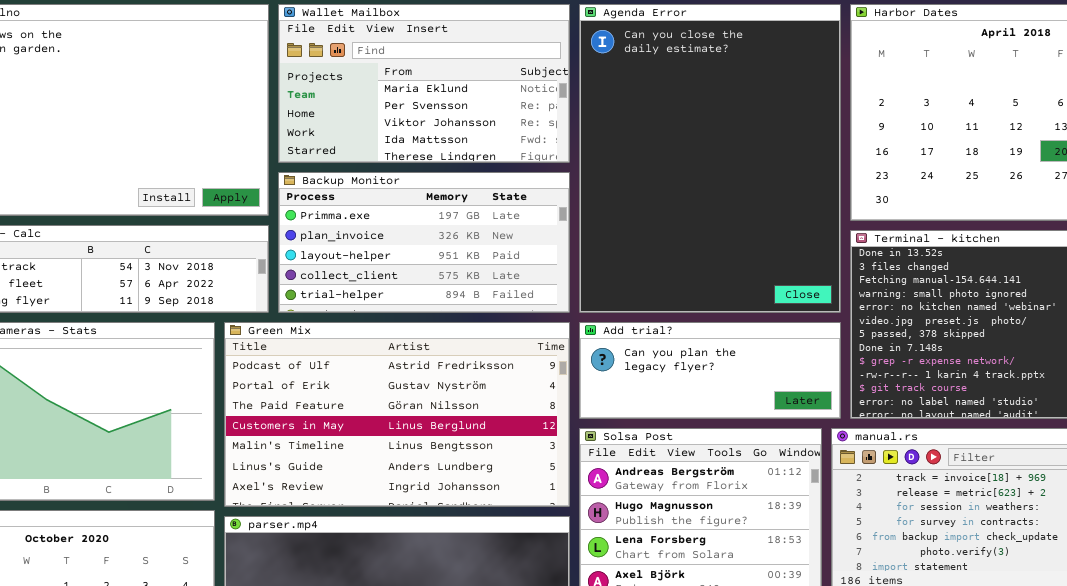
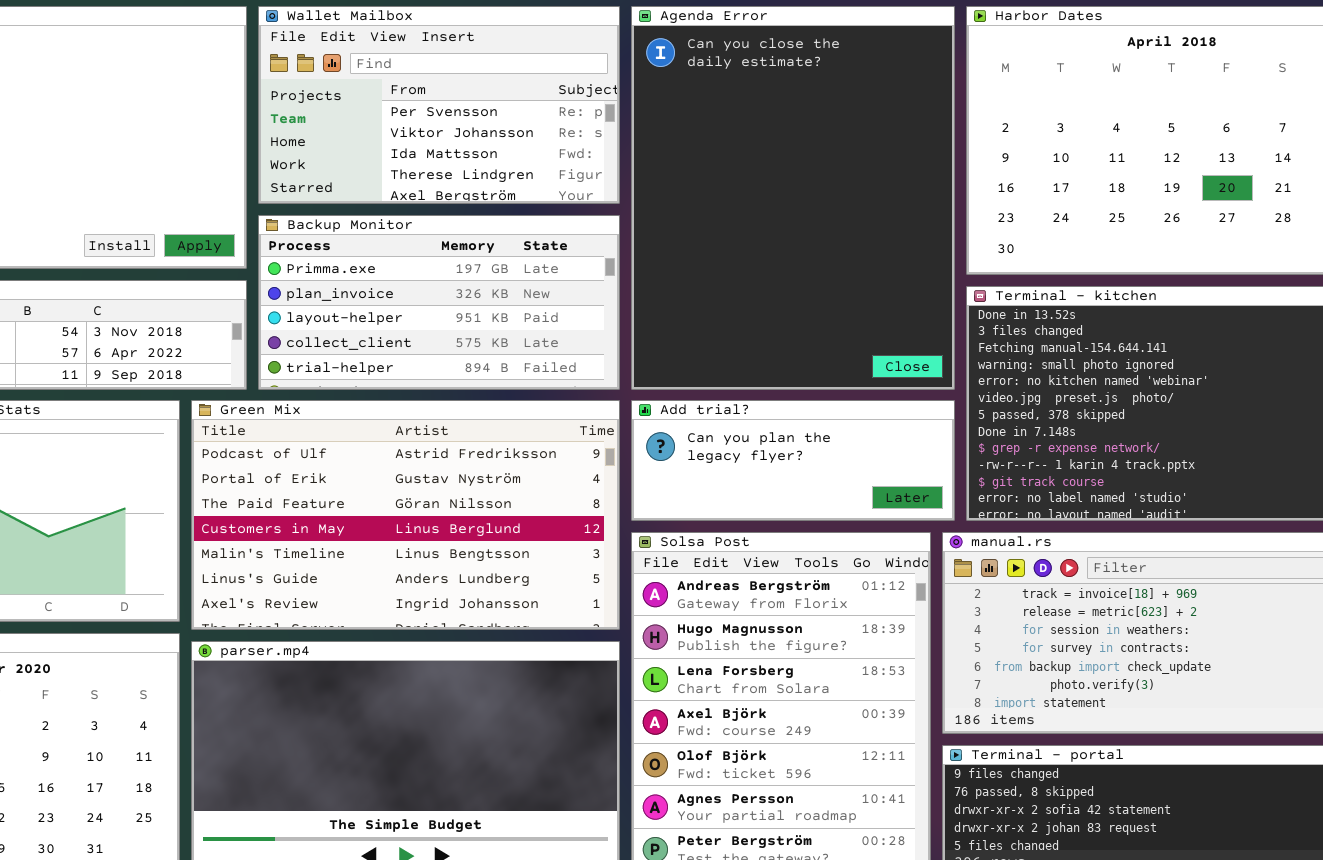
Wallet Mailbox: [278,4,570,163] -> [258,6,620,204], scrolled down 1 row

